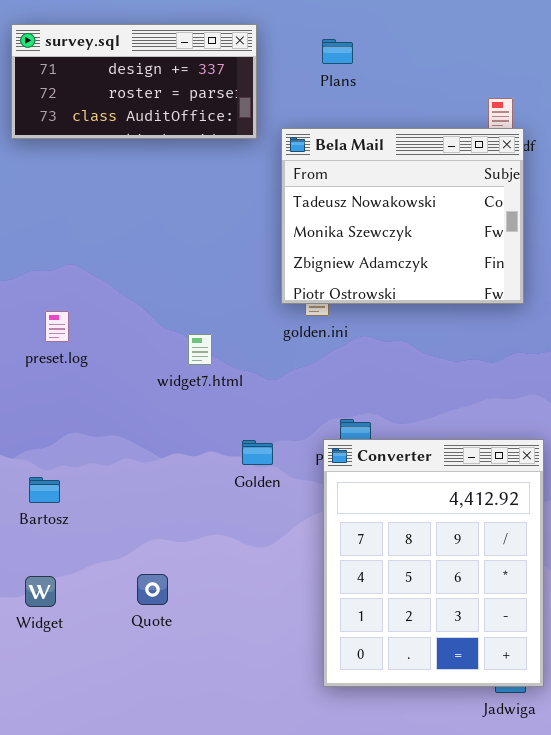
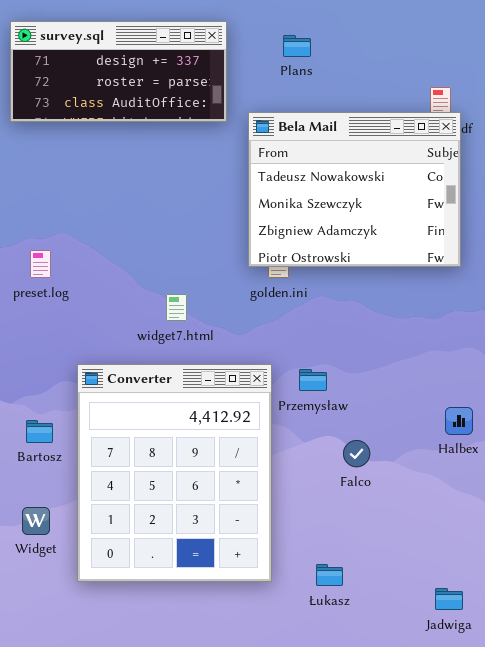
preset.log: [45,311,69,342] -> [30,250,51,278], moved
Converter: [323,439,544,687] -> [77,364,272,582], moved

